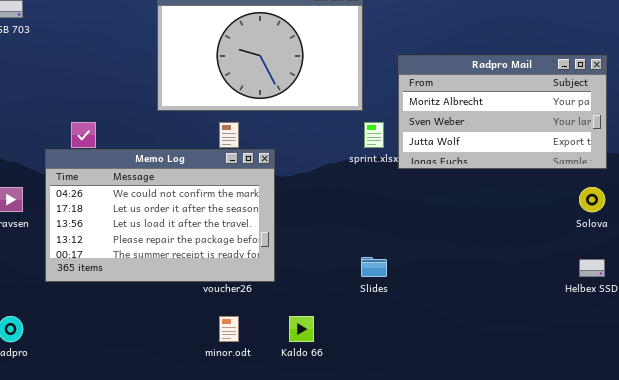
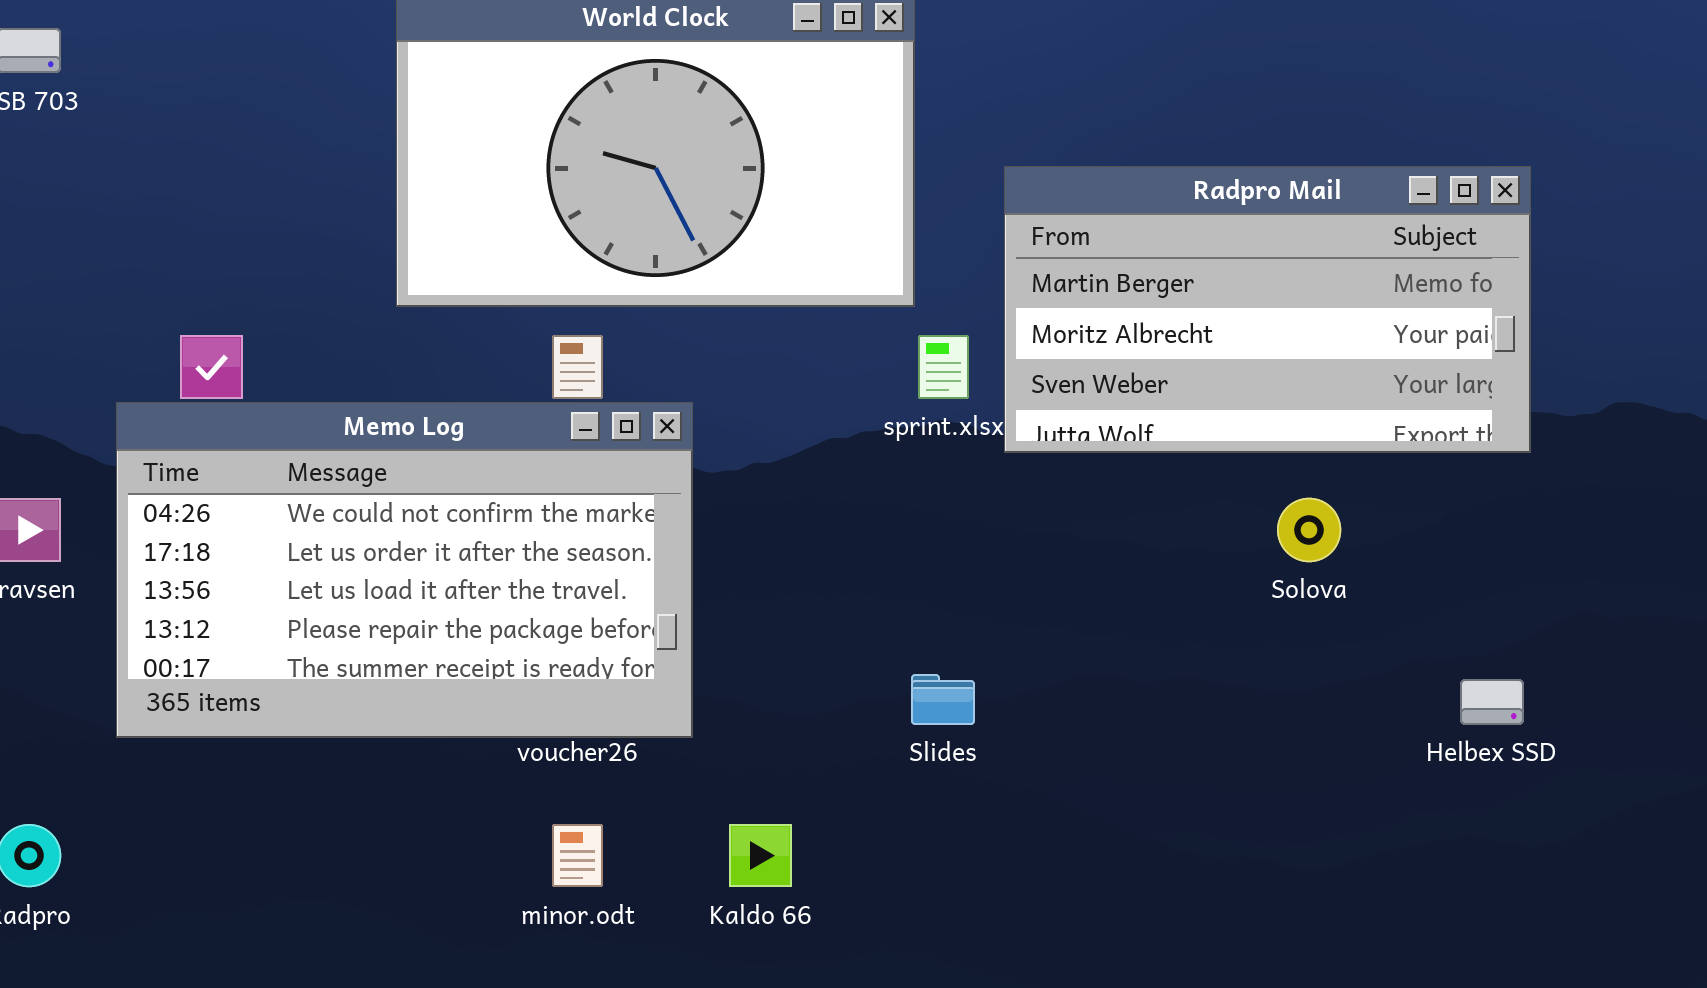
Radpro Mail: [398,55,607,169] -> [1004,166,1531,453], scrolled up 1 row
Solova: [579,187,605,212] -> [1277,498,1341,562], moved

